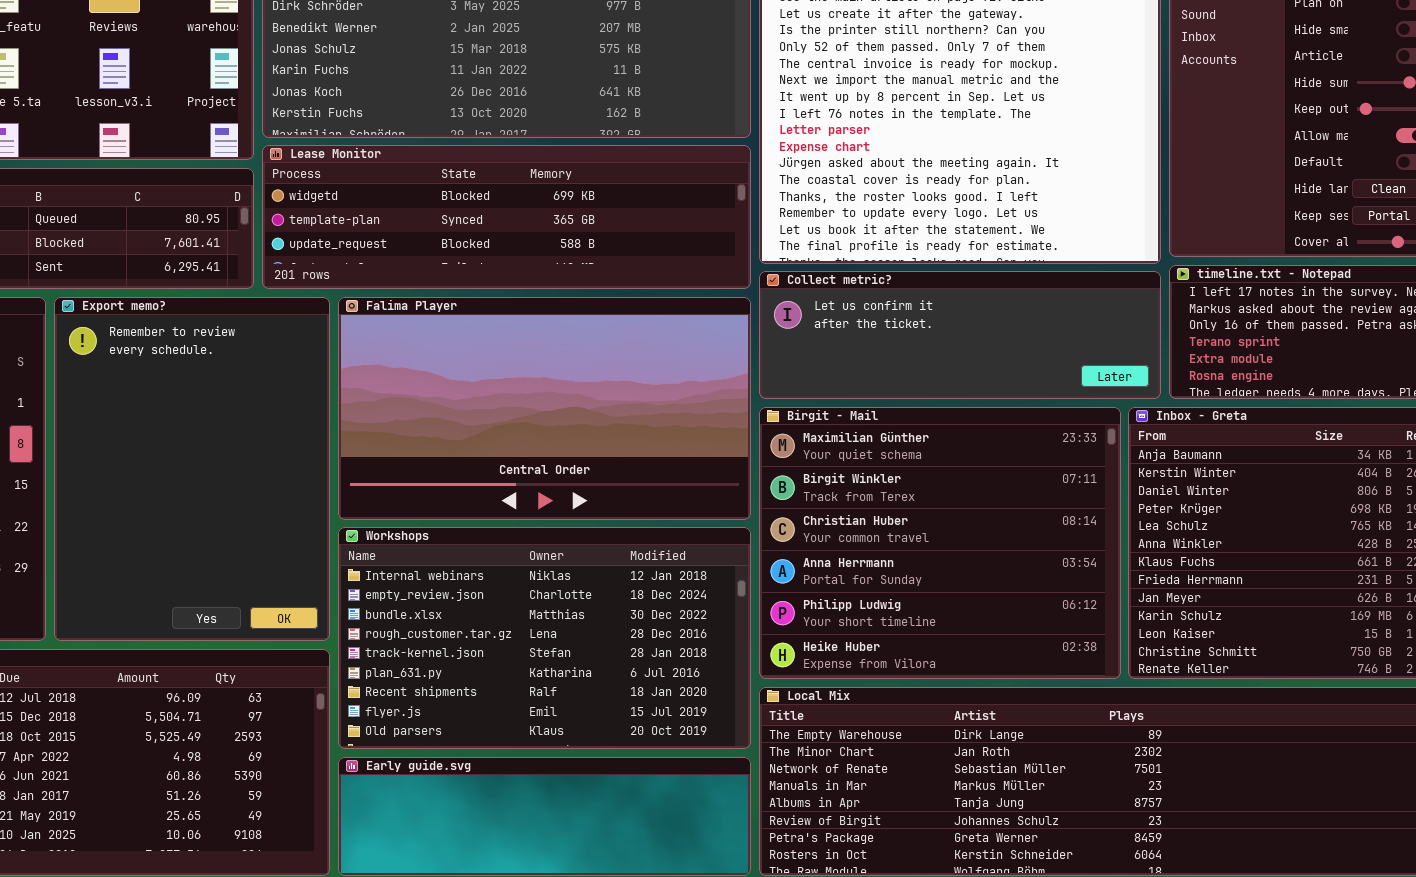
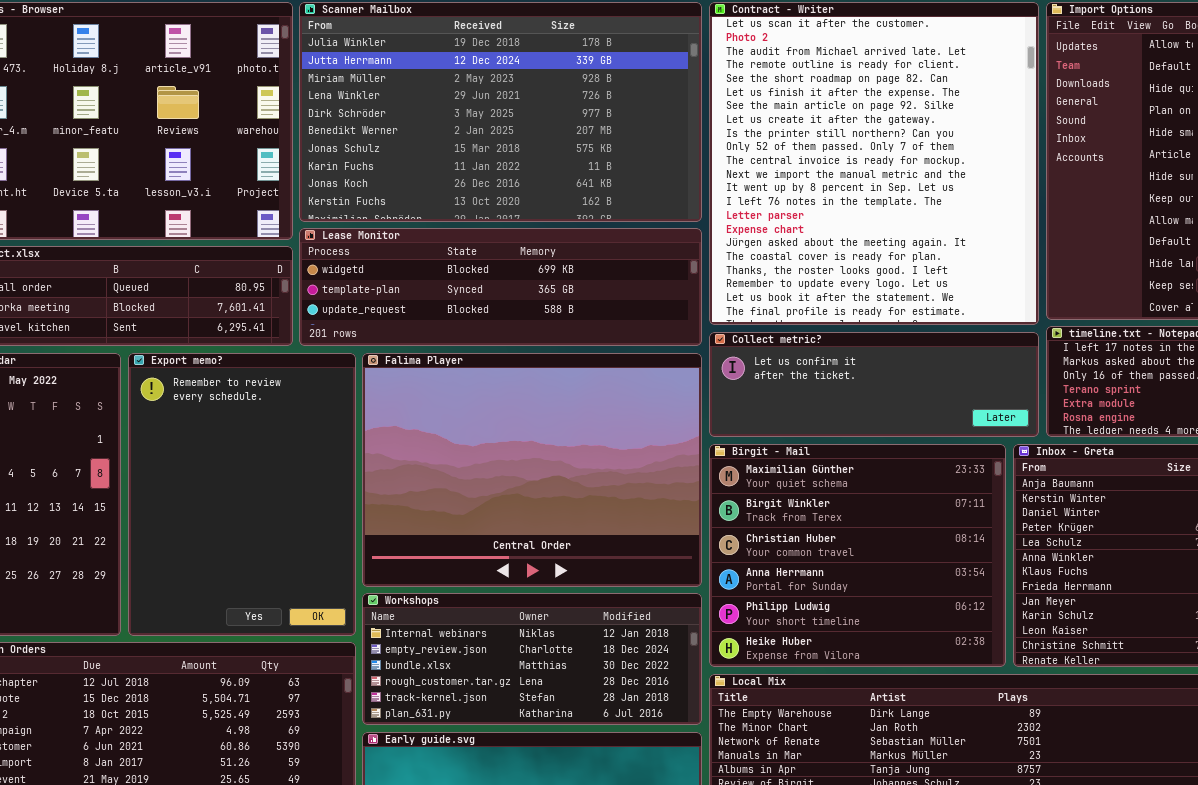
Falima Player: [338,297,751,520] -> [362,353,702,587], resized
Workshops: [338,527,751,749] -> [362,593,702,725], resized

